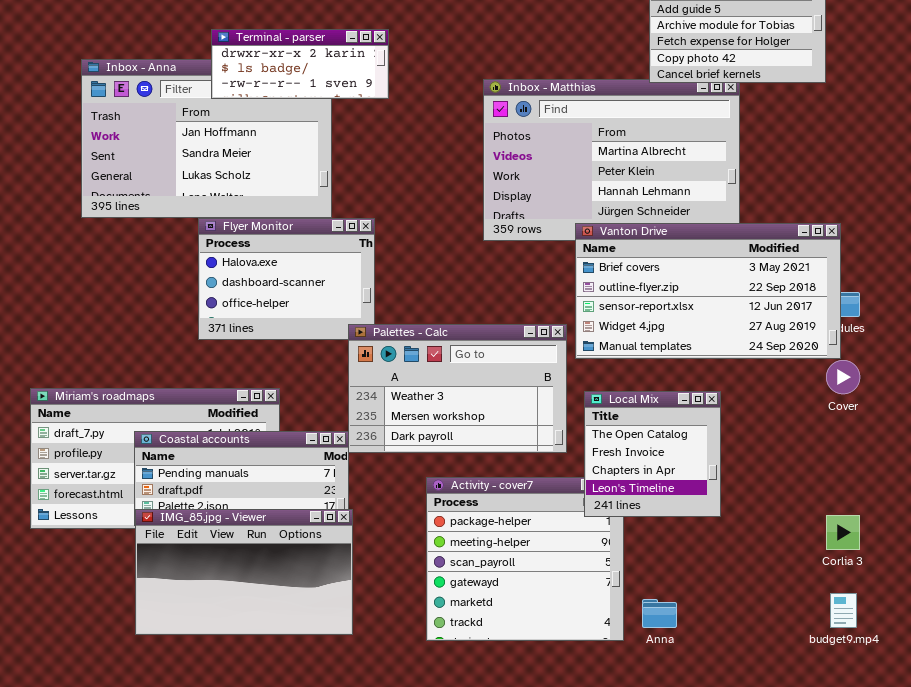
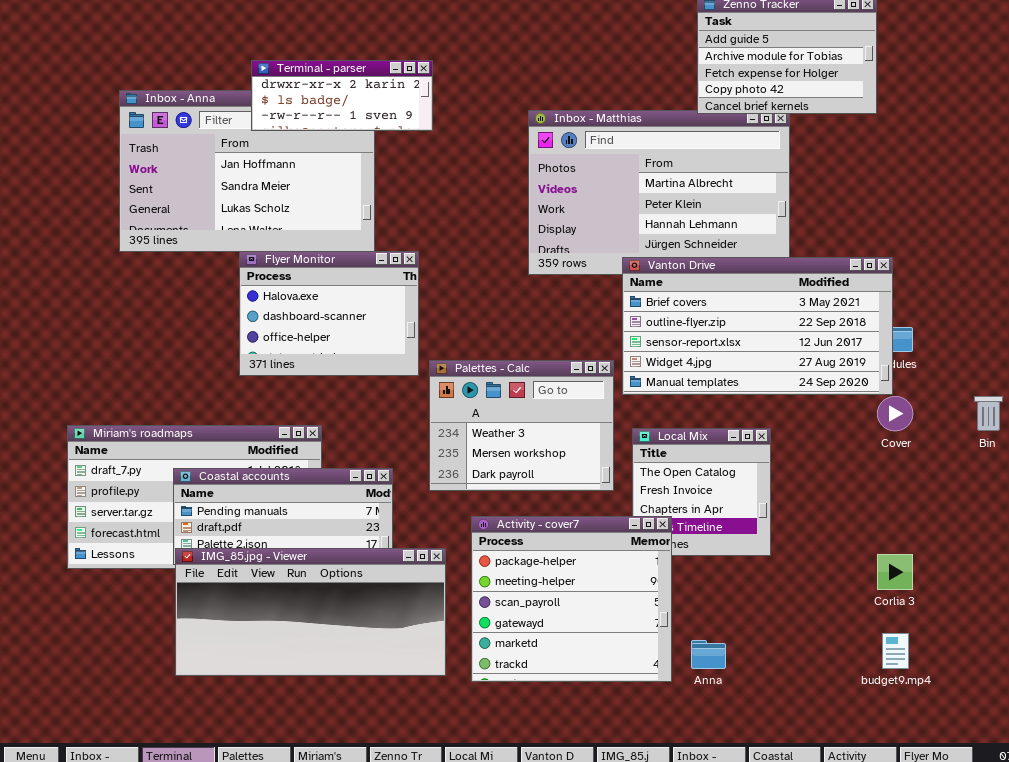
Palettes - Calc: [348,324,567,453] -> [429,360,614,491], resized
Activity - cover7: [426,477,624,641] -> [471,516,672,682], raised
IMG_85.jpg - Viewer: [135,509,353,635] -> [175,548,446,676], resized

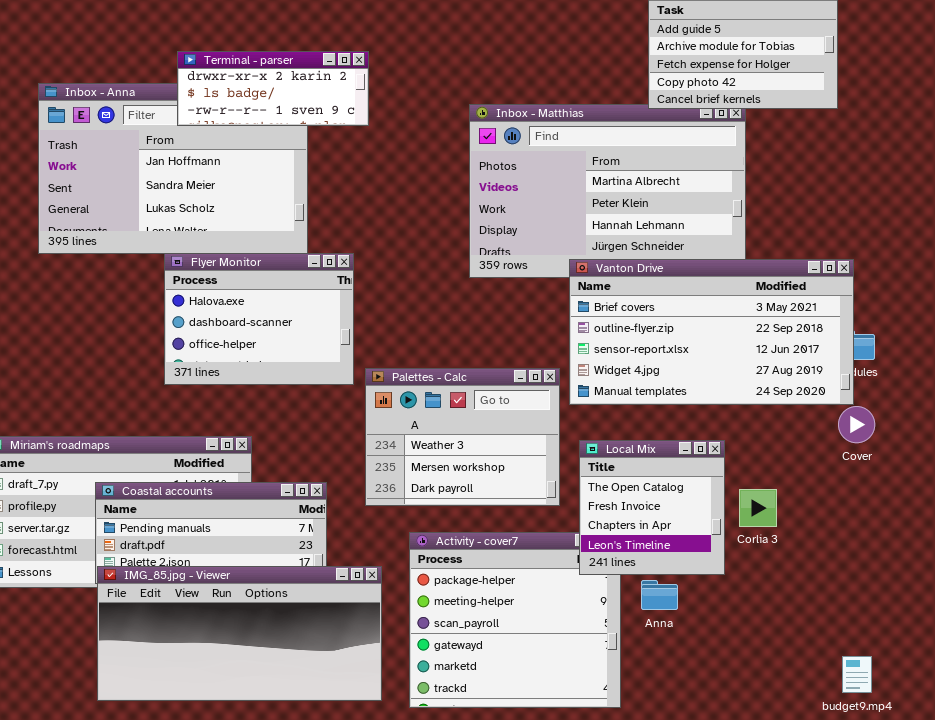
Local Mix: [632,428,771,556] -> [579,440,725,575], raised
Corlia 3: [877,554,913,590] -> [739,489,777,527], moved
Anna: [691,640,726,669] -> [641,580,678,610], moved

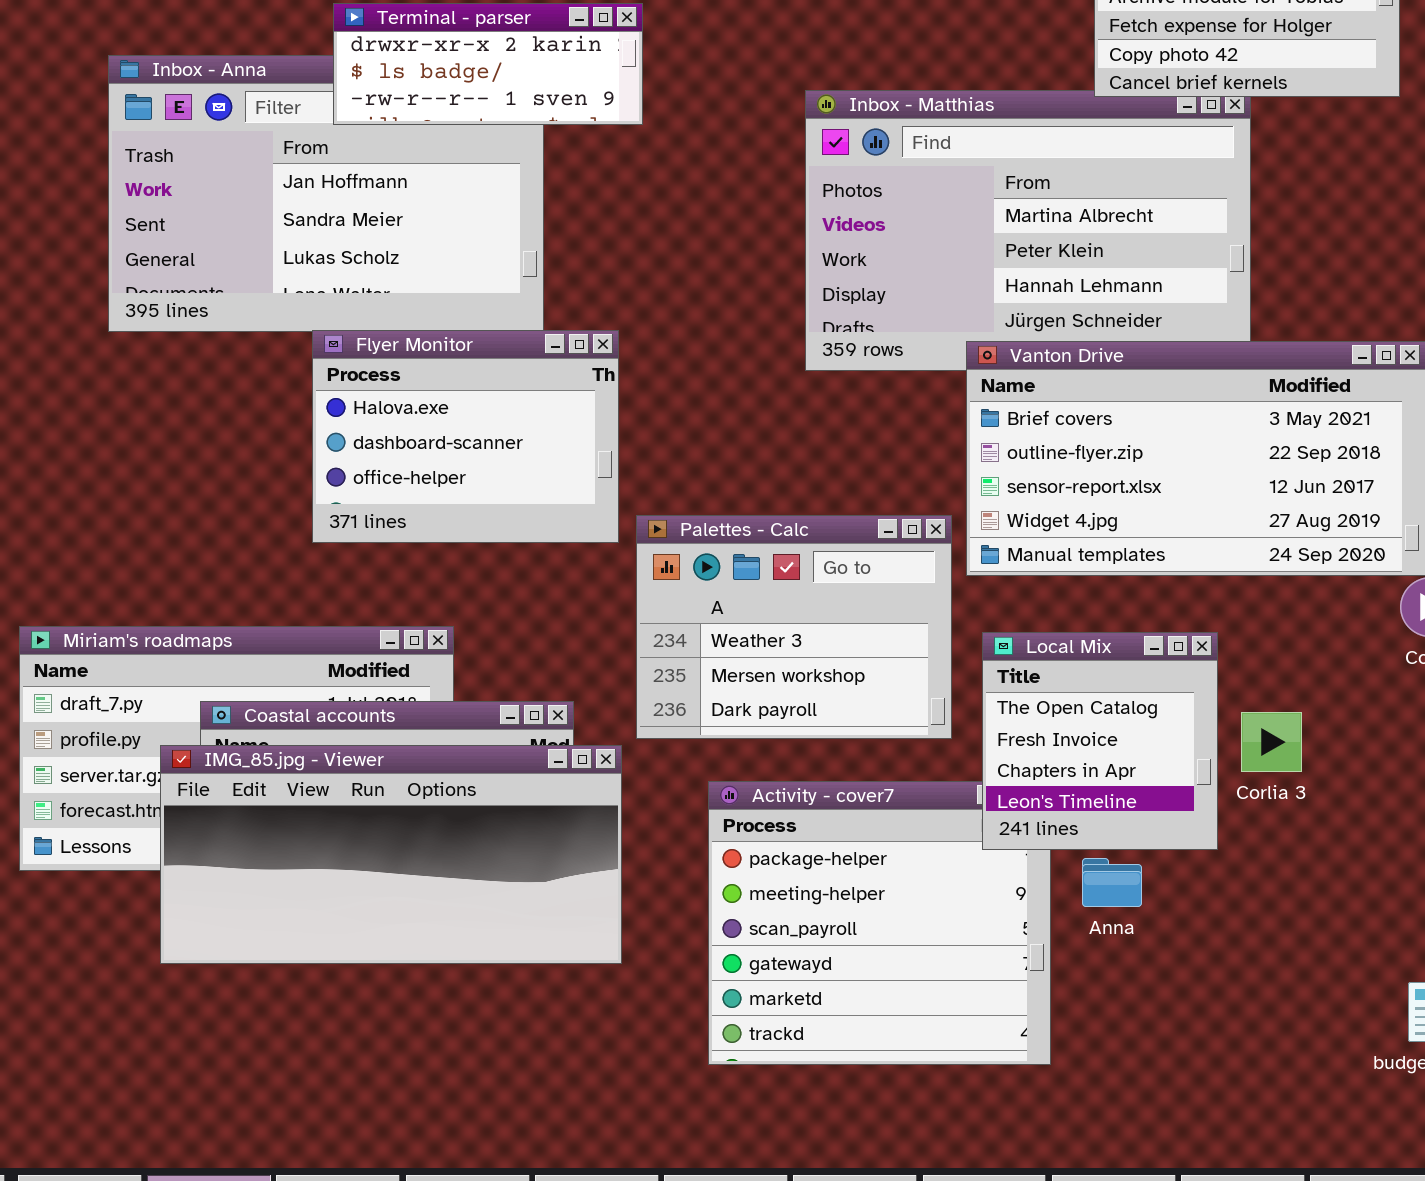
IMG_85.jpg - Viewer: [97,566,382,701] -> [160,745,622,964], moved

